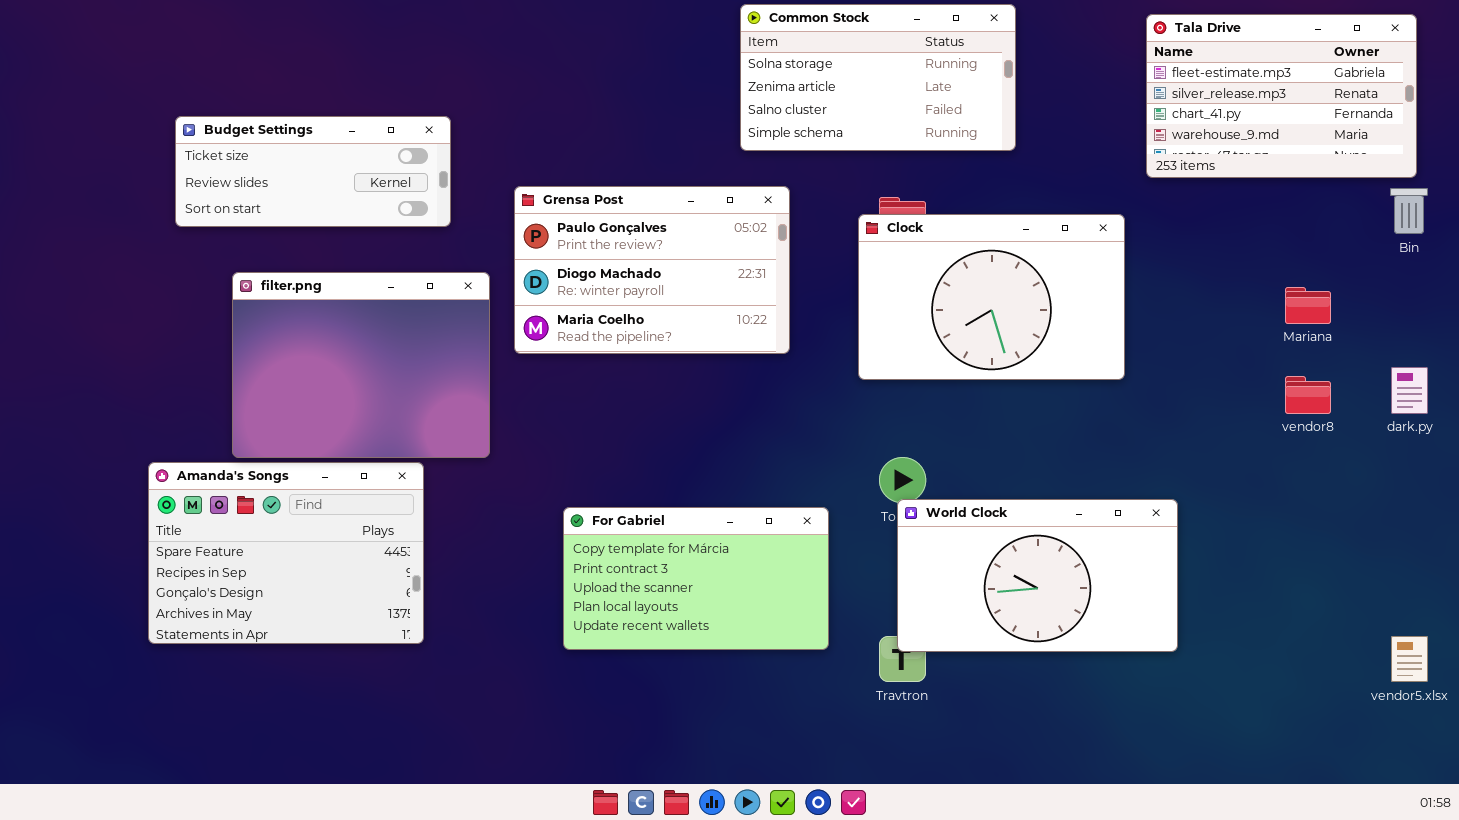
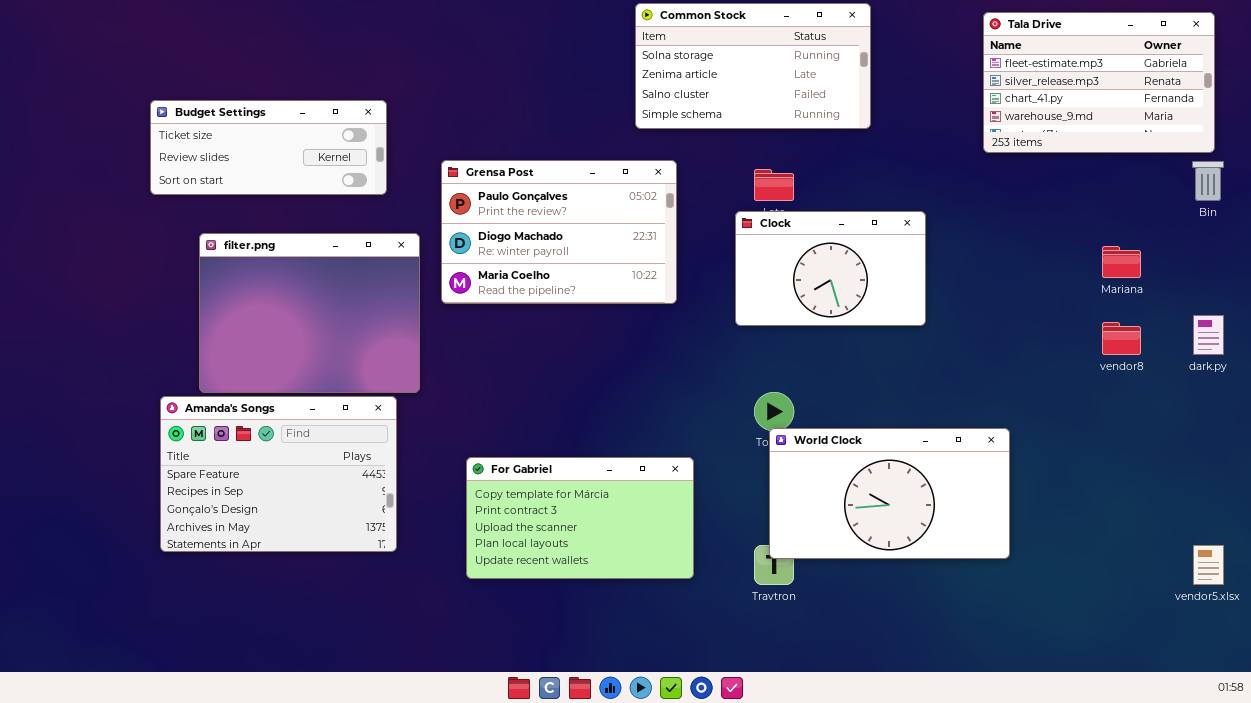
Clock: [858,214,1125,380] -> [735,211,926,326], resized
Amanda's Songs: [148,462,424,644] -> [160,396,397,552], moved
For Gabriel: [563,507,829,650] -> [466,457,694,579], moved

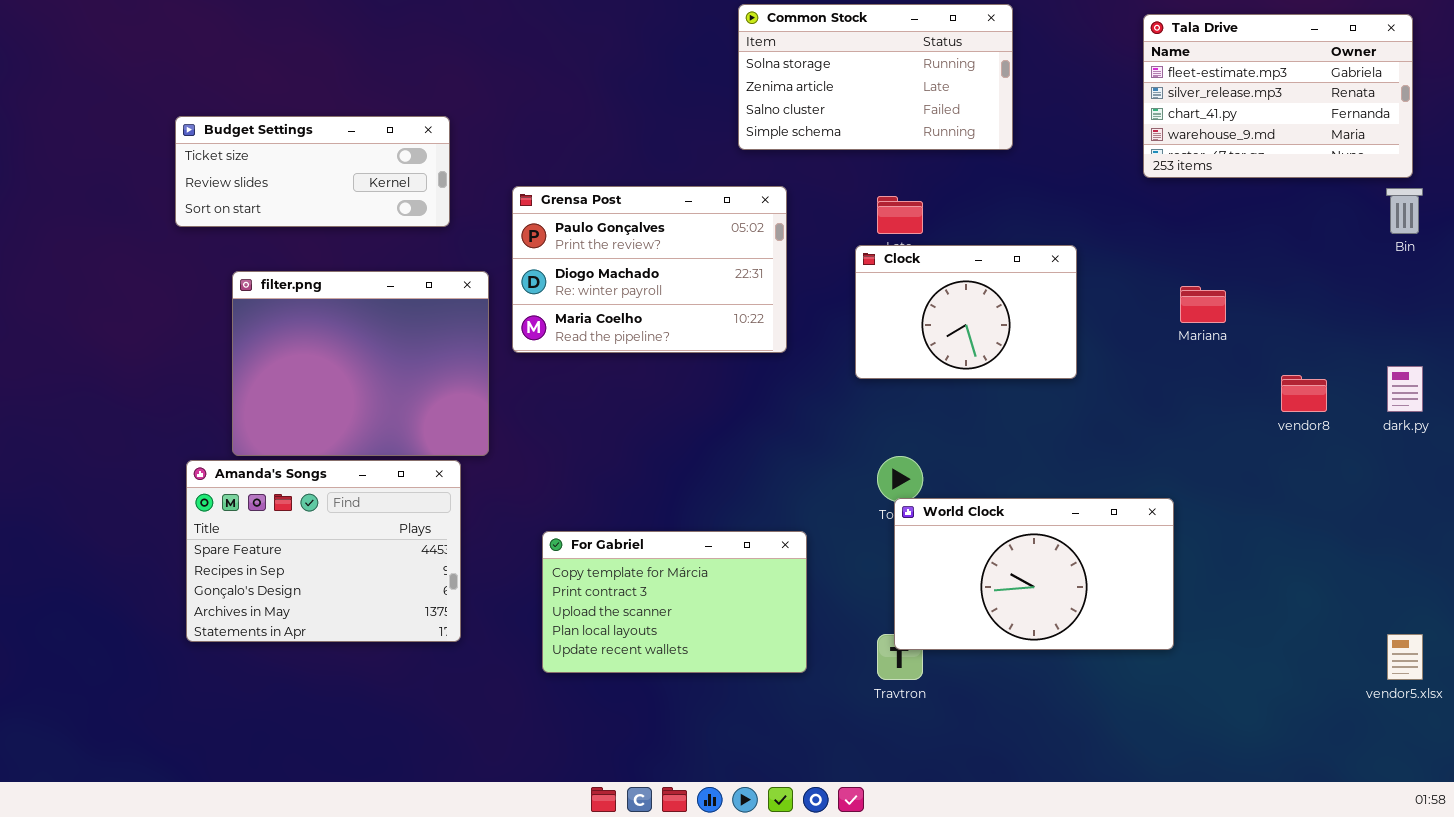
Mariana: [1102,246,1141,278] -> [1180,286,1226,323], moved

